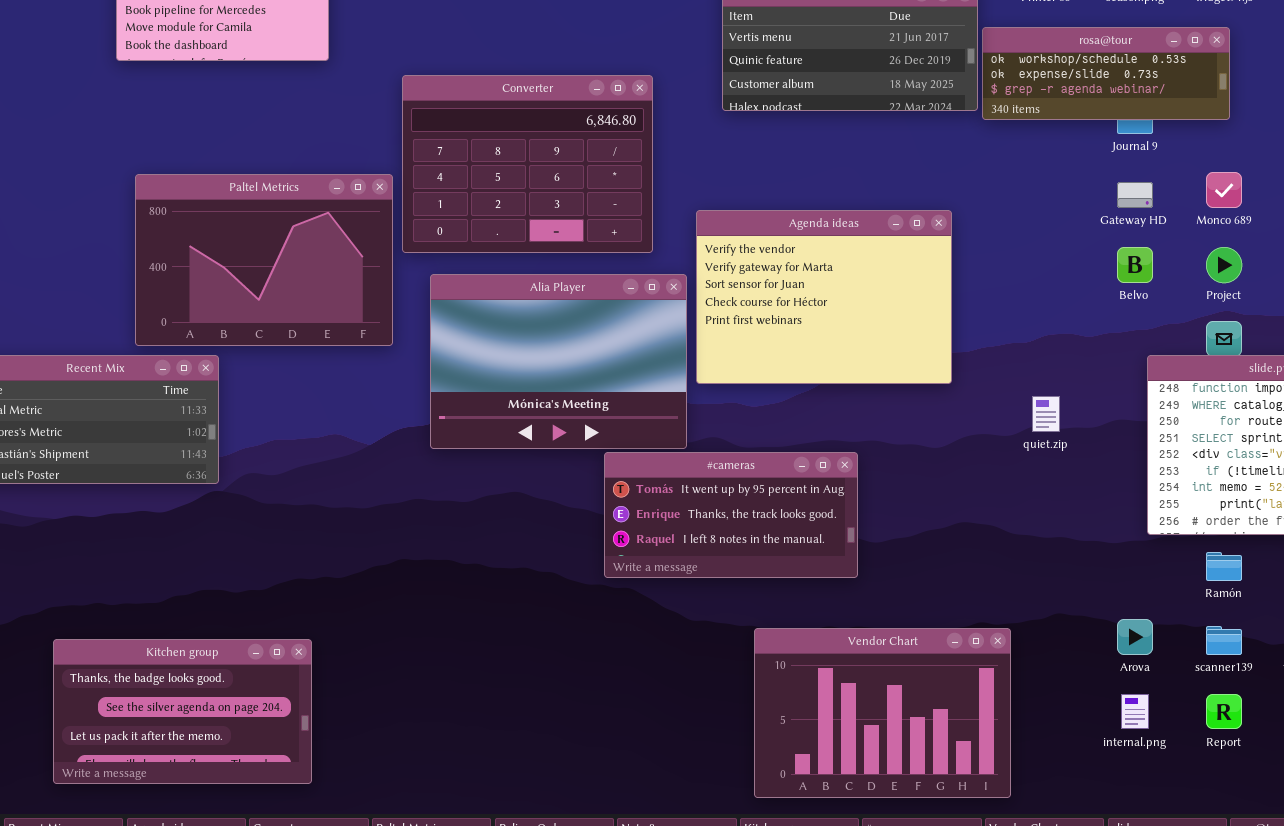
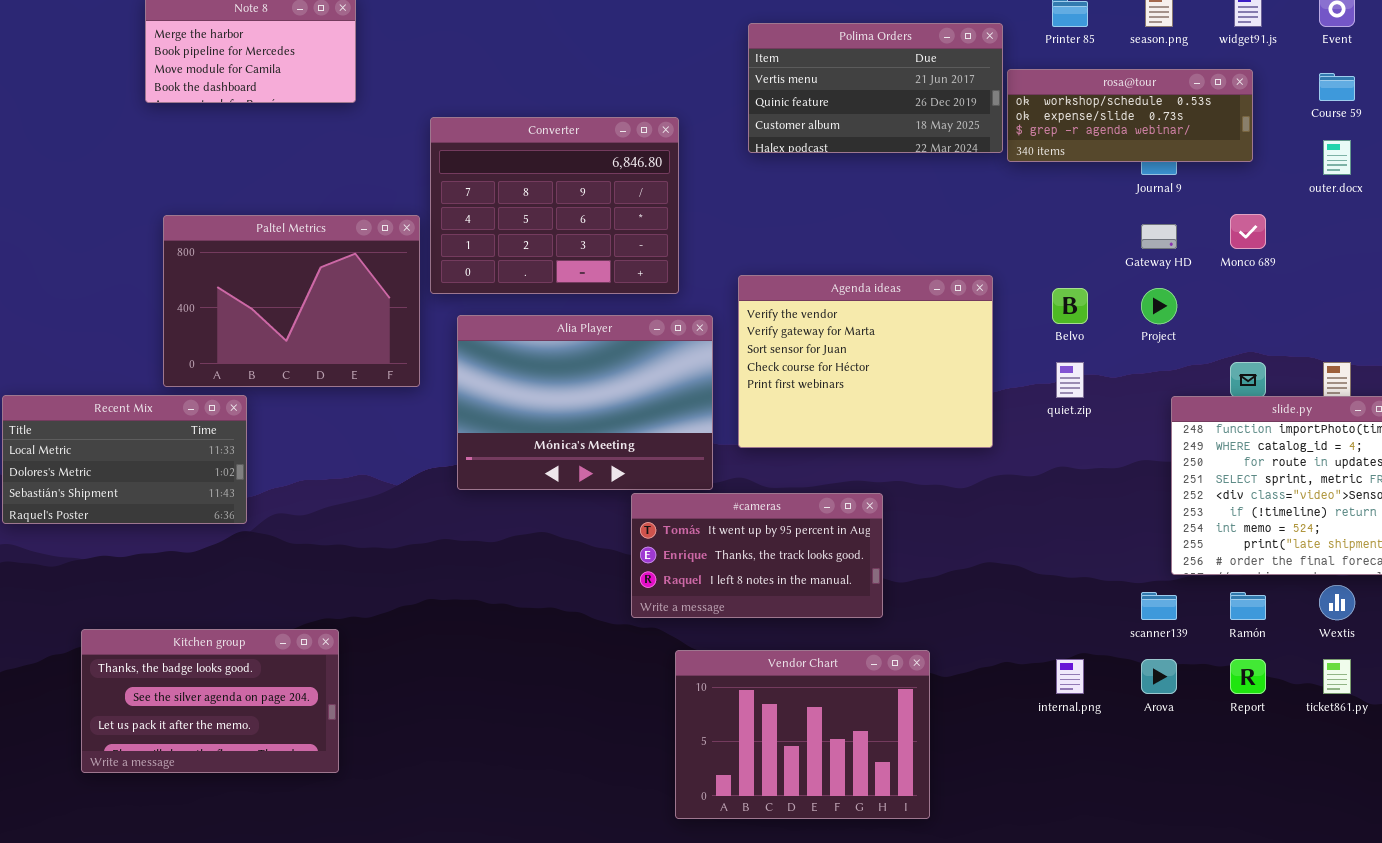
Agenda ideas: [696,210,952,384] -> [738,275,993,448], moved
Belvo: [1117,247,1153,283] -> [1052,288,1088,324], moved
Project: [1206,247,1242,283] -> [1141,288,1177,324], moved
quiet.zip: [1032,396,1060,432] -> [1056,362,1084,398], moved
scanner139: [1206,626,1242,655] -> [1141,592,1177,620], moved
Vendor Chart: [754,628,1011,798] -> [675,650,930,819], moved
Kitchen group: [53,639,312,784] -> [81,629,339,773], moved
internal.png: [1121,694,1149,729] -> [1056,659,1084,694], moved
Report: [1206,694,1242,729] -> [1230,659,1266,694], moved

